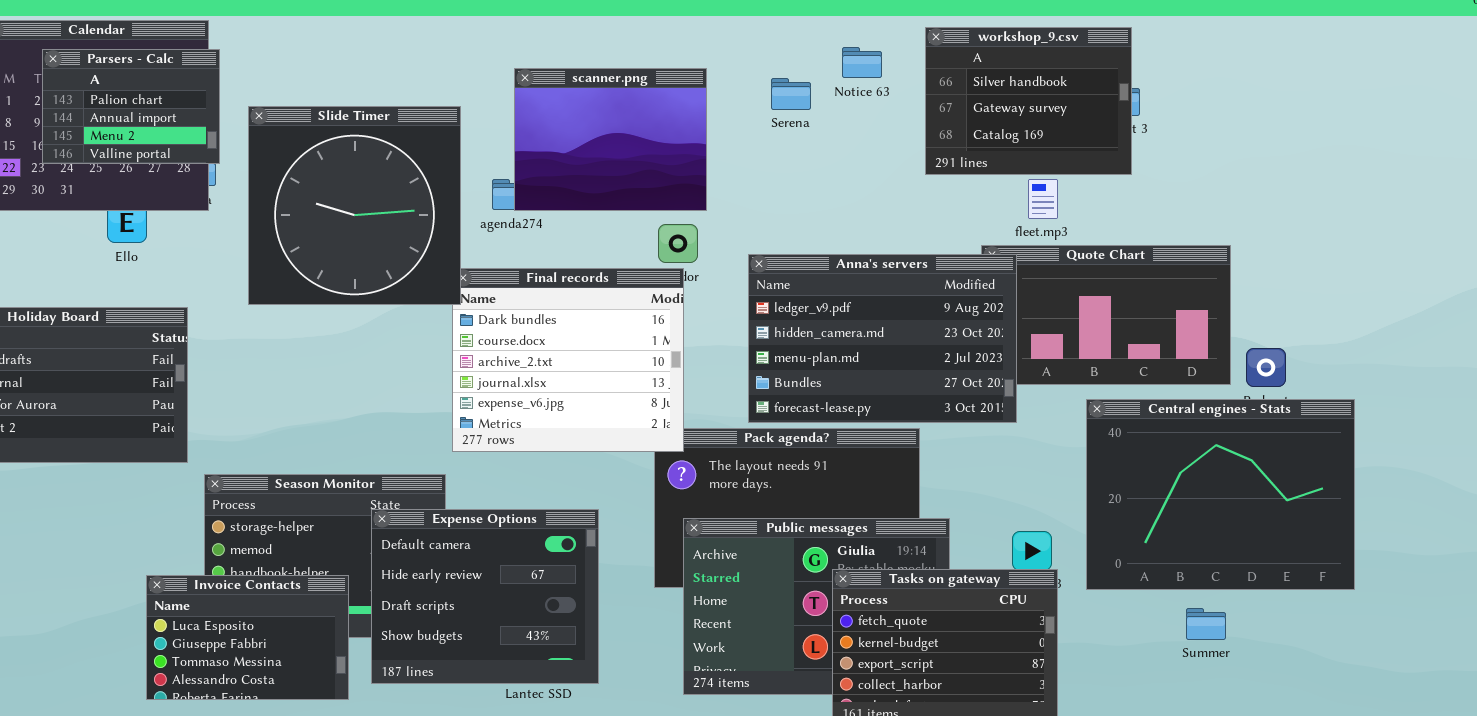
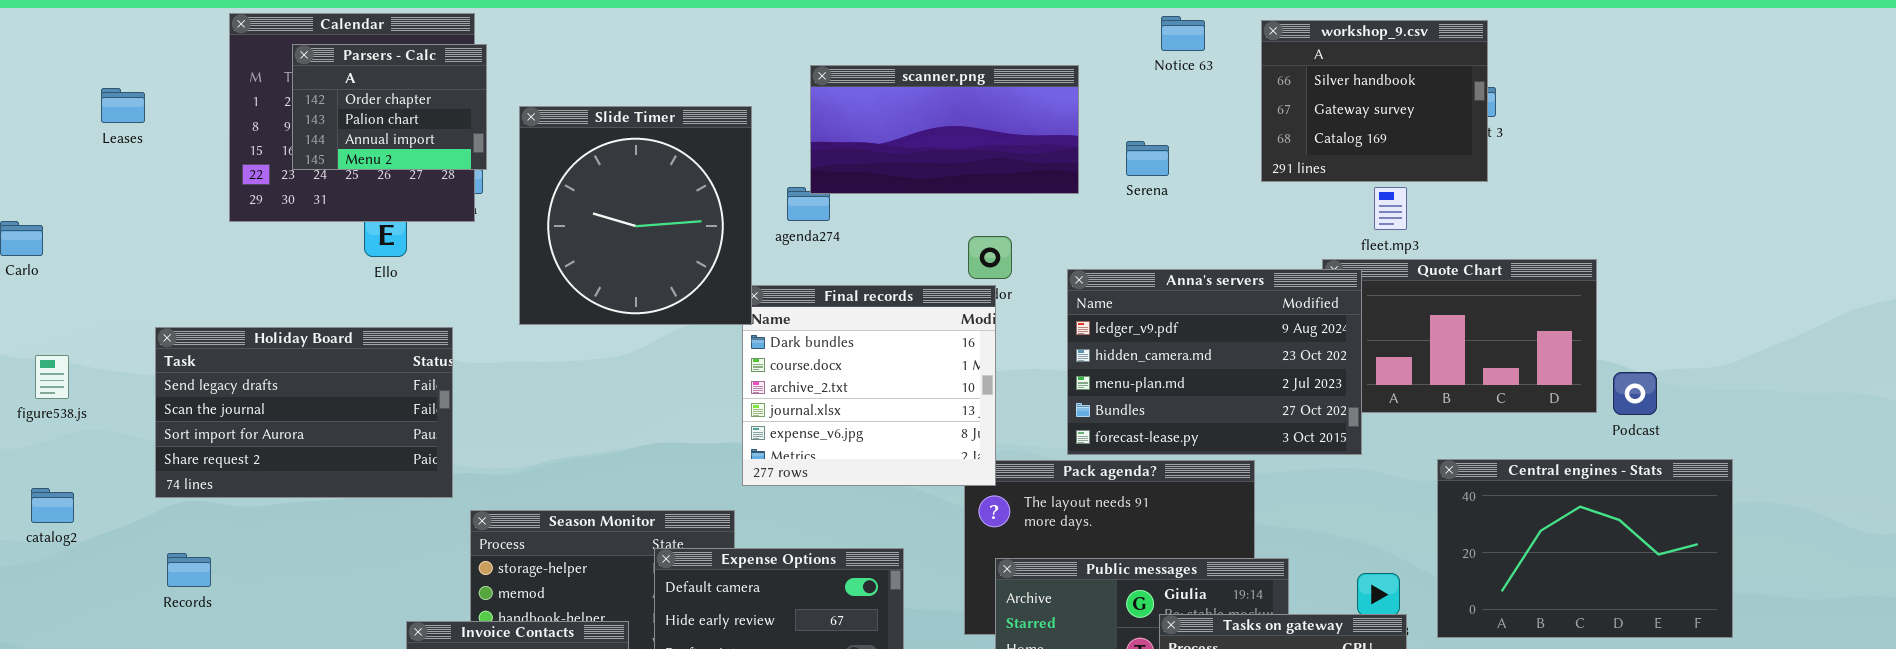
Notice 63: [842,47,882,78] -> [1161,16,1205,51], moved
Parsers - Calc: [42,49,220,164] -> [292,44,487,170], scrolled up 1 row
scanner.png: [514,68,707,211] -> [810,65,1079,194], resized
Serena: [771,78,811,110] -> [1126,141,1169,176], moved
Central engines - Stats: [1086,399,1355,590] -> [1437,459,1733,638], resized

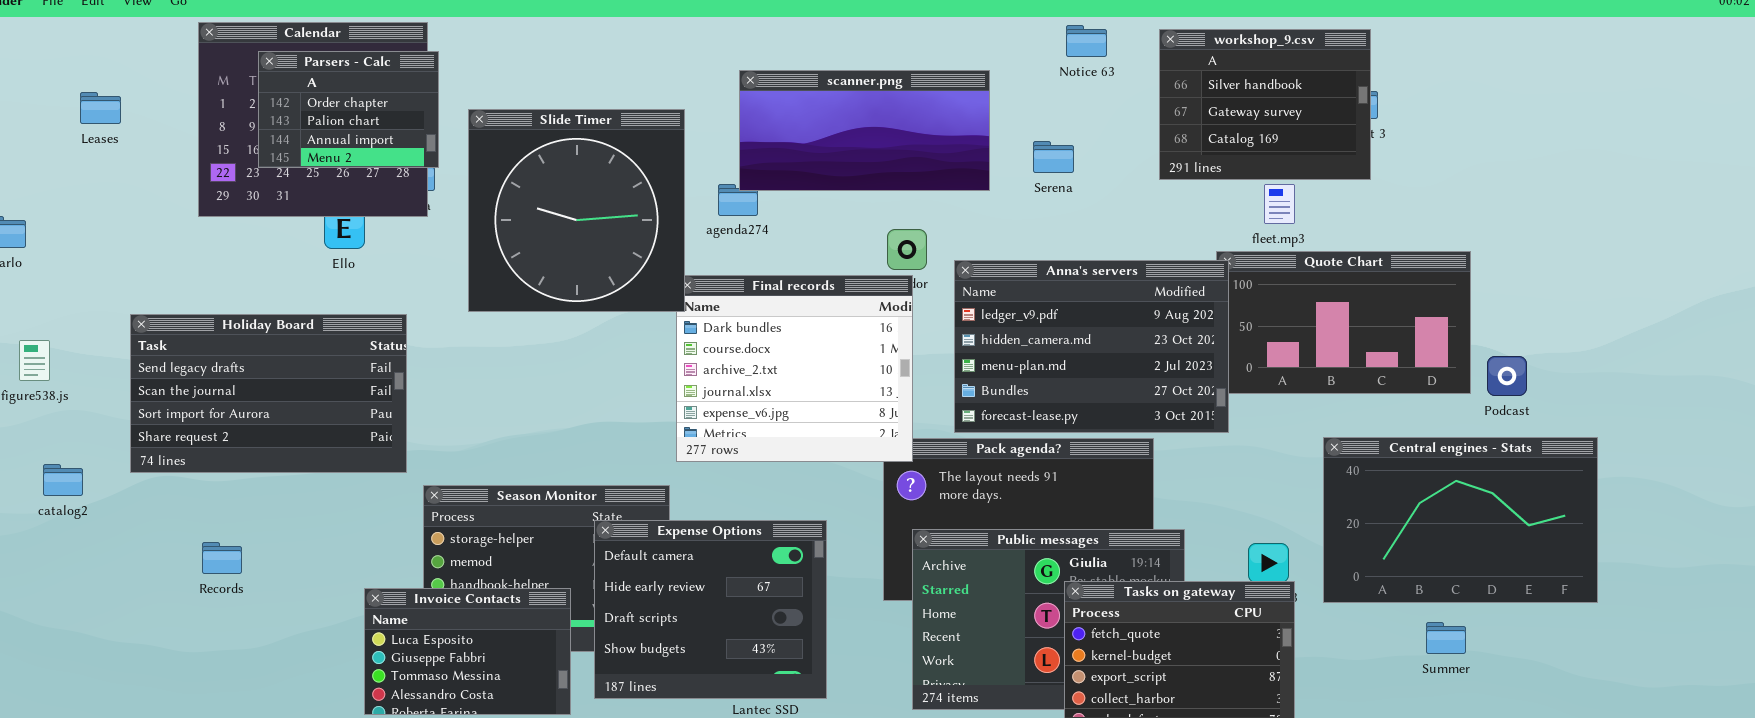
Anna's servers: [1067,269,1362,455] -> [954,260,1229,433], moved
catalog2: [31,488,74,523] -> [43,464,83,496], moved
Records: [167,553,211,587] -> [202,542,242,574], moved

